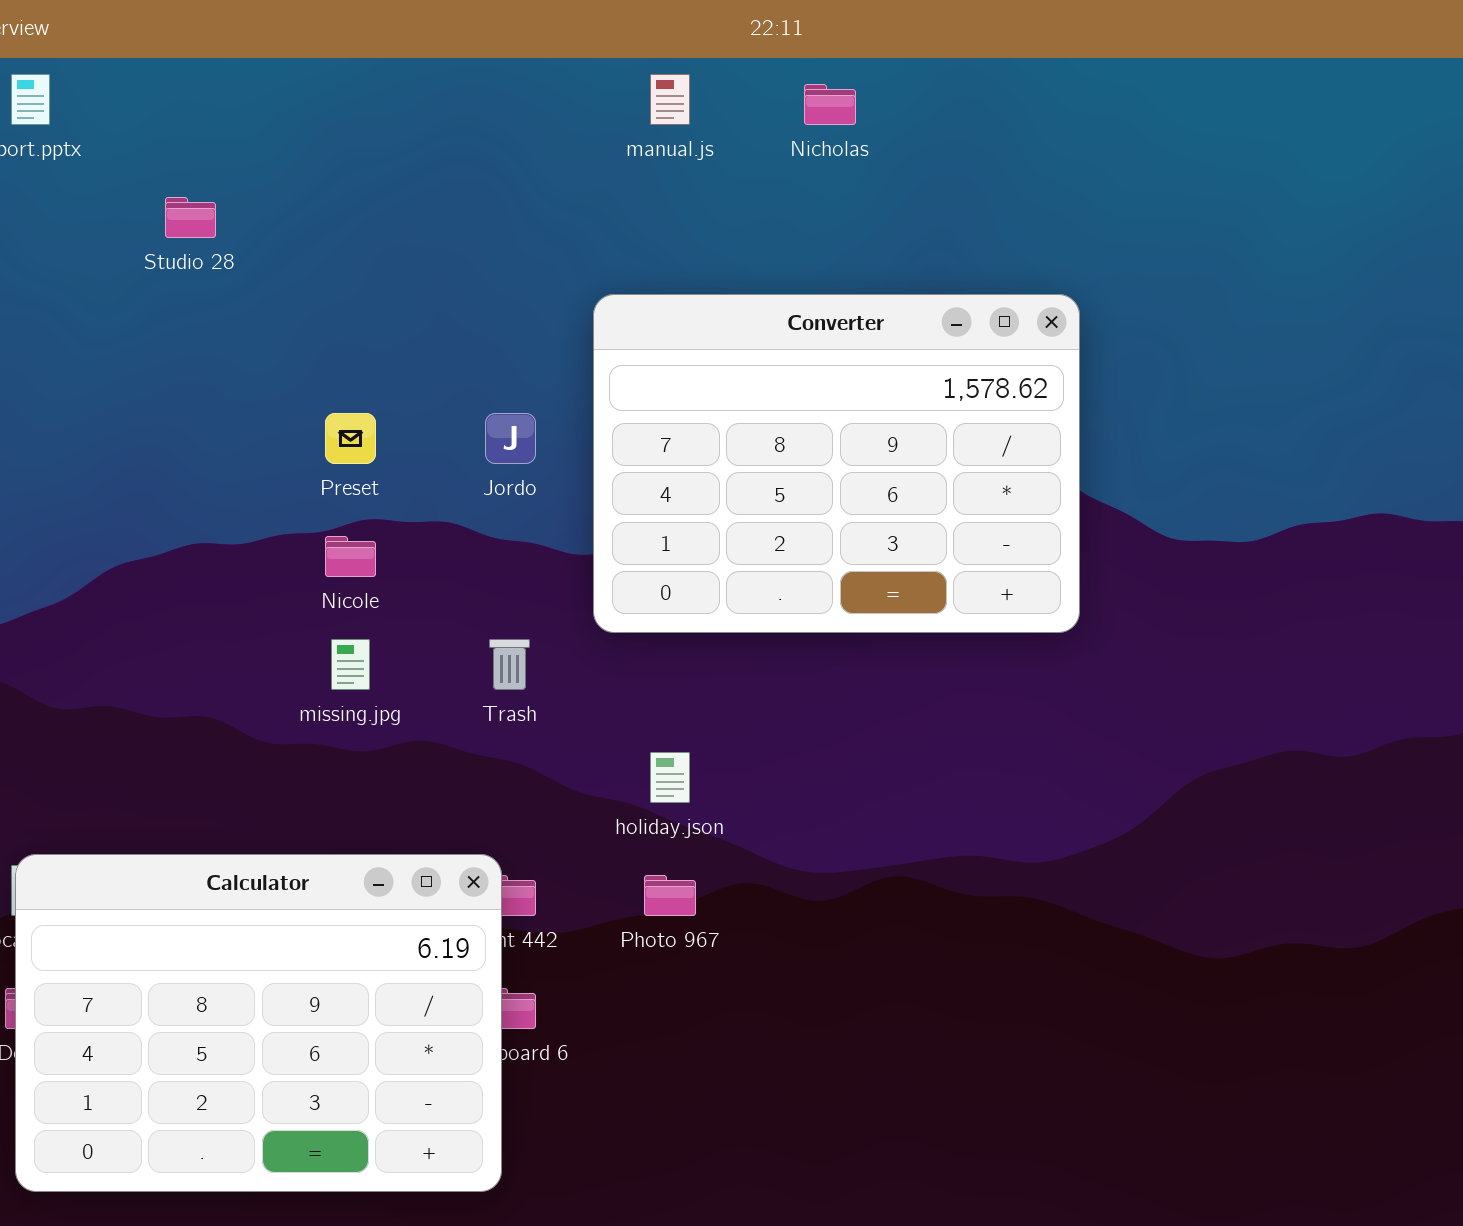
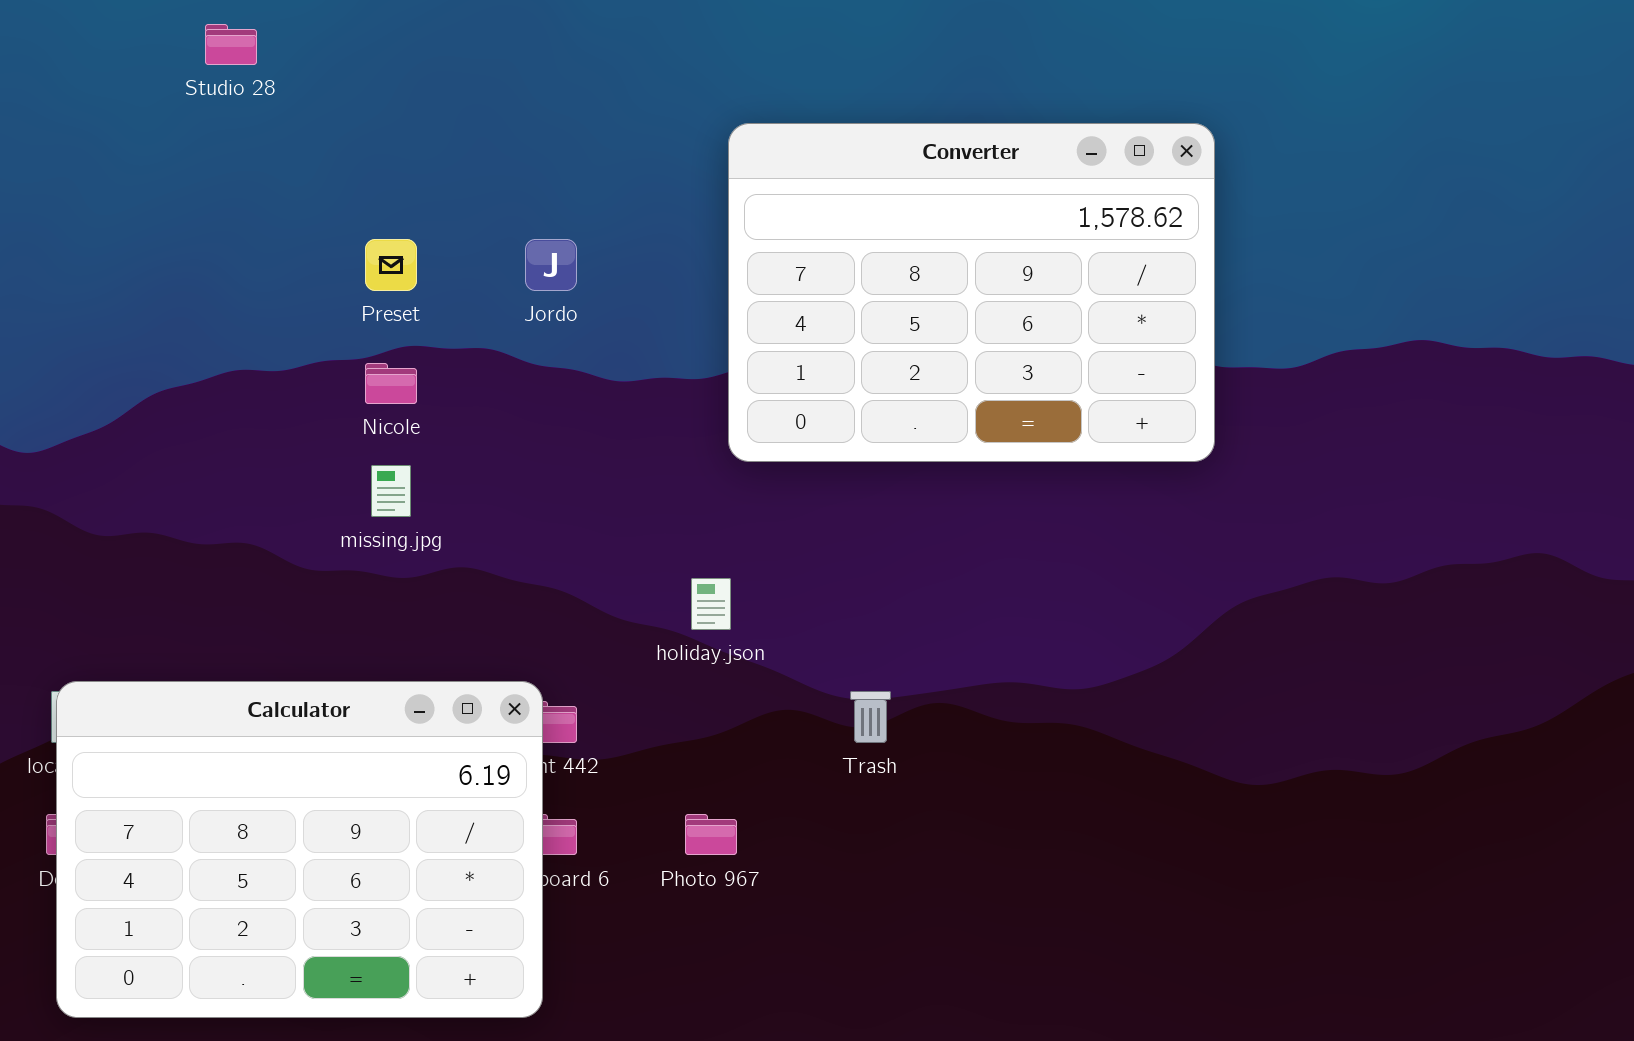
Converter: [593,294,1080,633] -> [728,123,1215,462], moved
Trash: [489,639,530,690] -> [850,691,891,743], moved
Photo 967: [644,875,696,916] -> [685,814,737,855], moved

